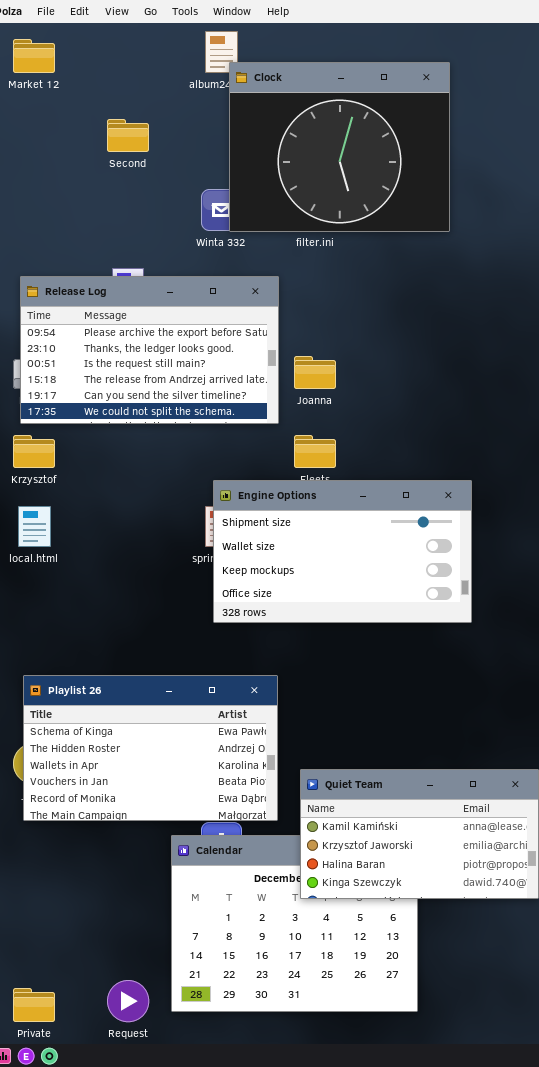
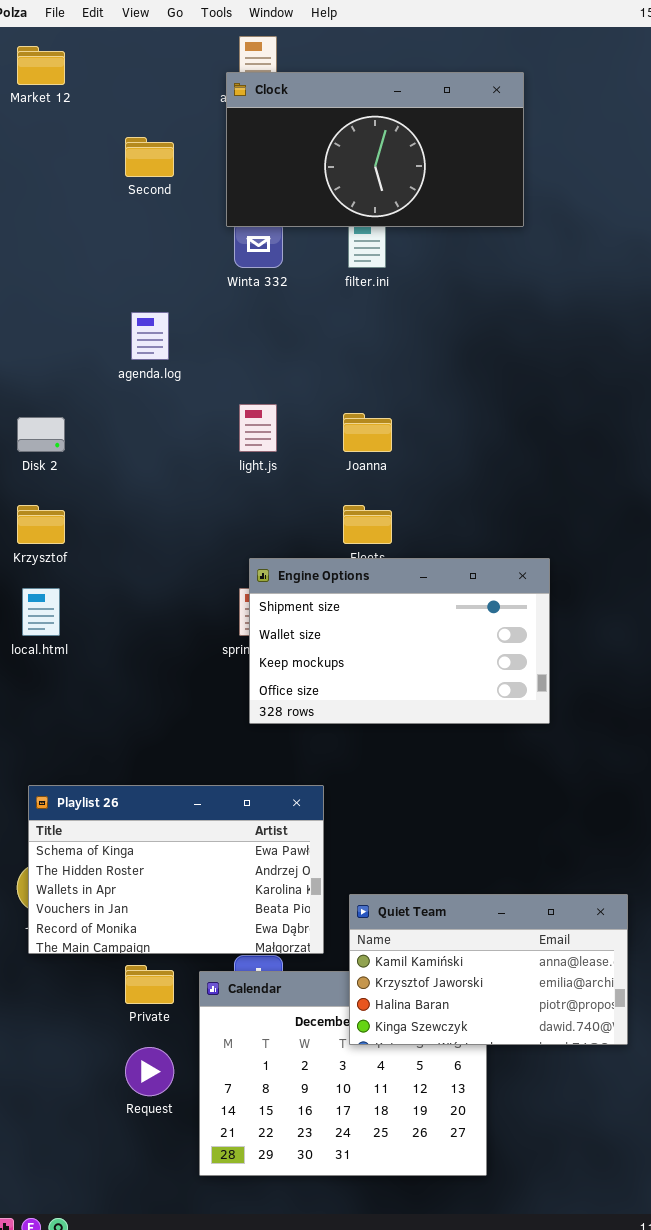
Clock: [229,62,450,232] -> [226,72,524,227], resized
Release Log: [20,276,279,424] -> none, closed
Request: [107,980,149,1022] -> [125,1047,174,1096], moved
Private: [13,988,55,1022] -> [125,965,174,1004], moved

